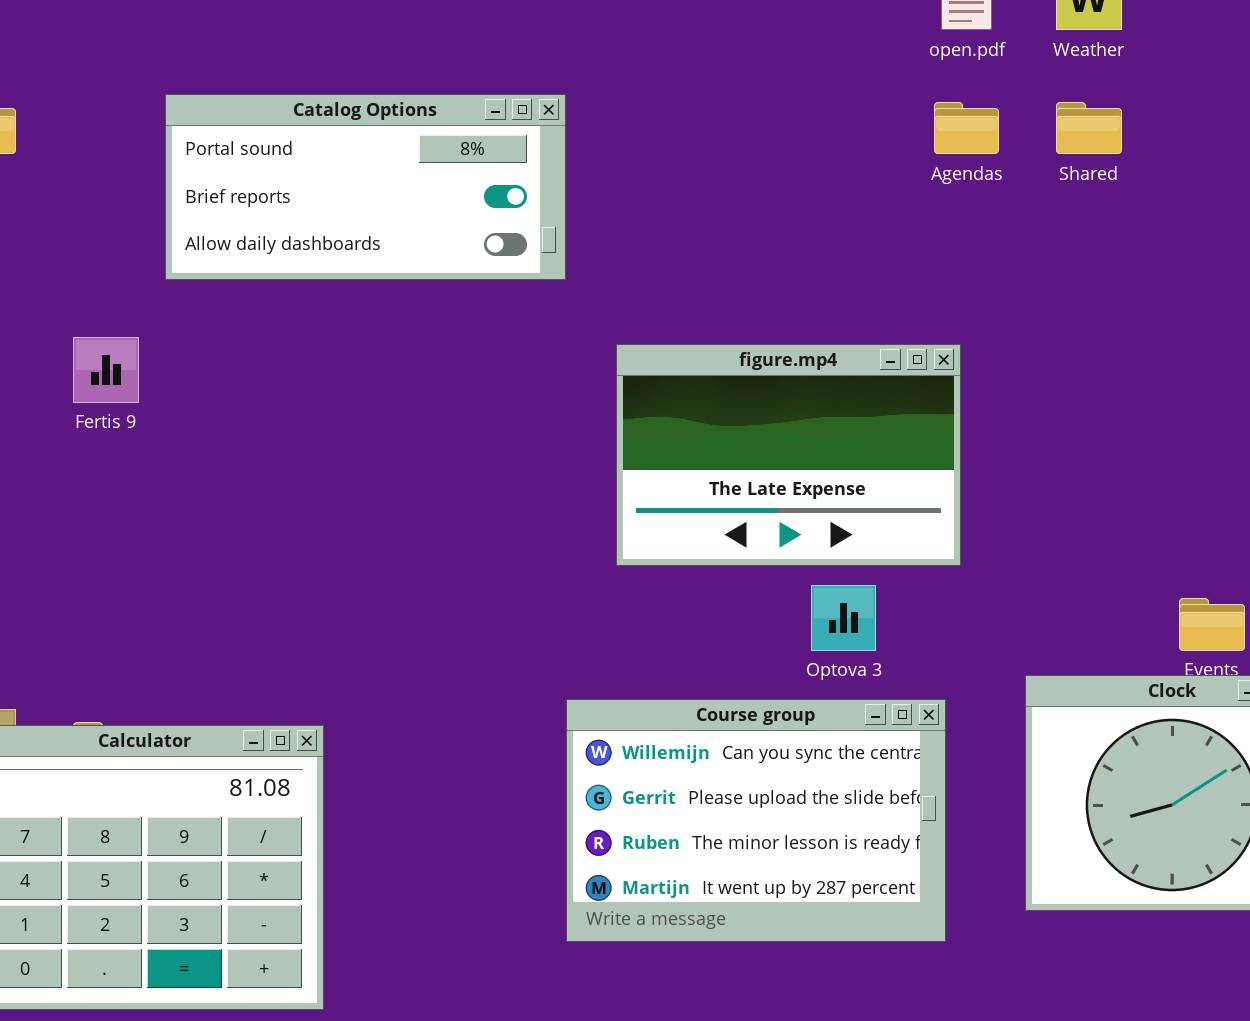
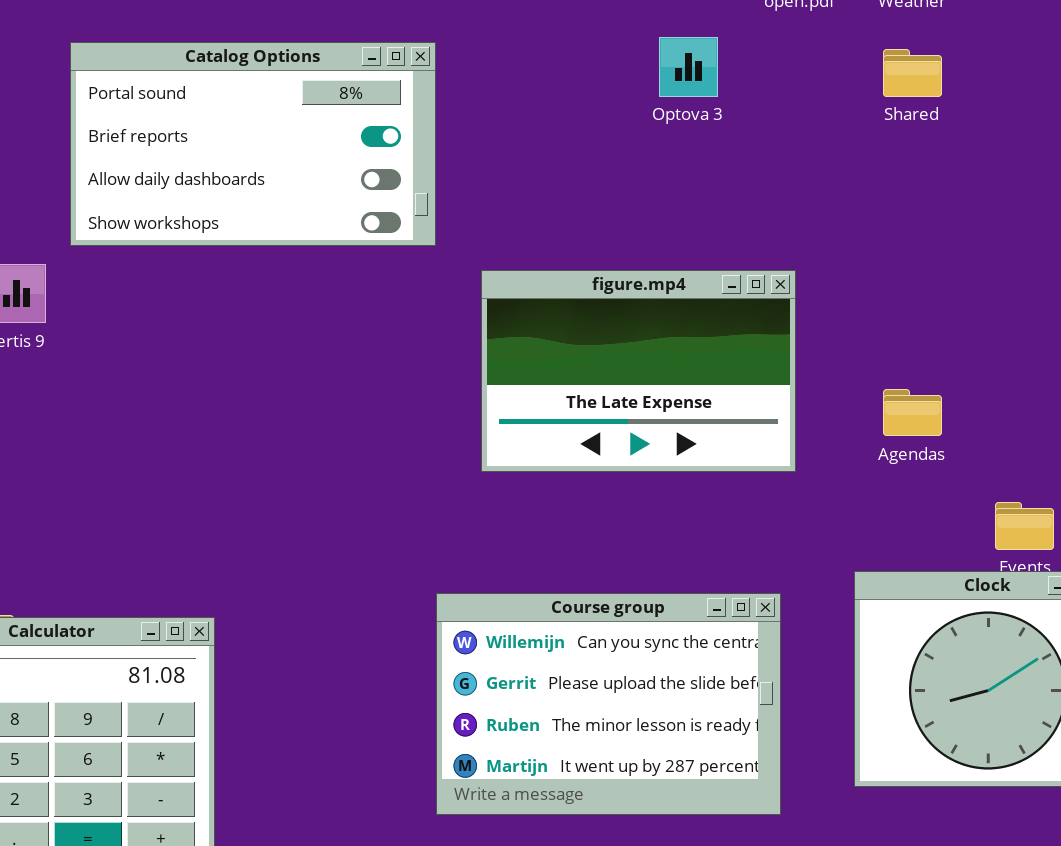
Catalog Options: [165,94,566,280] -> [70,42,436,246], resized
Agendas: [934,102,999,154] -> [883,389,942,436], moved
Optova 3: [811,585,876,651] -> [659,37,718,97], moved

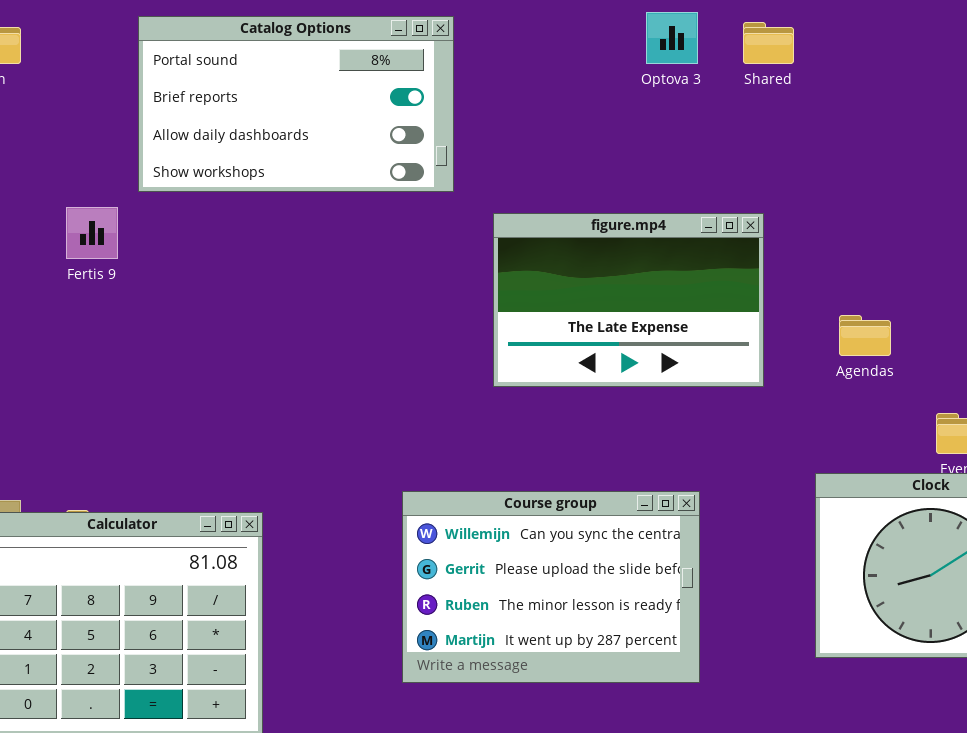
Shared: [883,49,942,97] -> [743,22,794,64], moved
Course group: [436,593,781,815] -> [402,491,700,683], moved

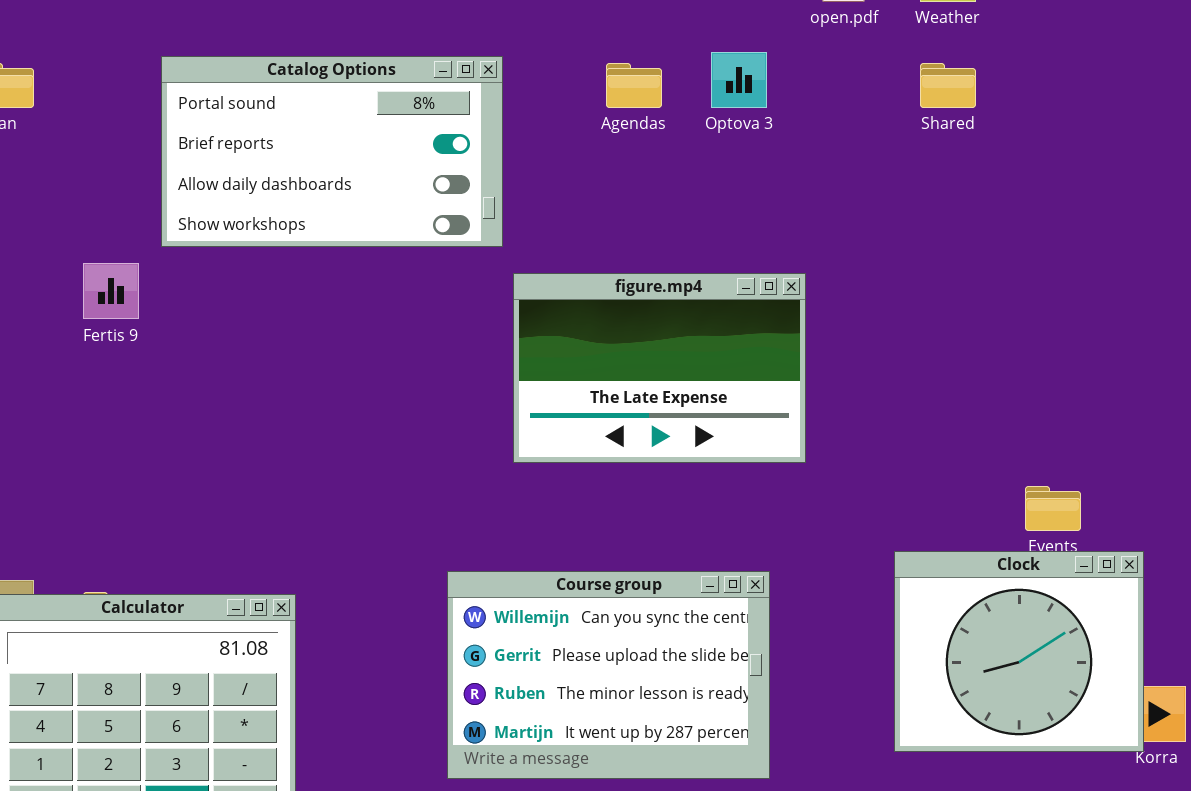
Shared: [743,22,794,64] -> [920,63,976,108], moved
figure.mp4: [493,213,764,387] -> [513,273,806,463], moved
Agendas: [839,315,891,356] -> [606,63,662,108], moved

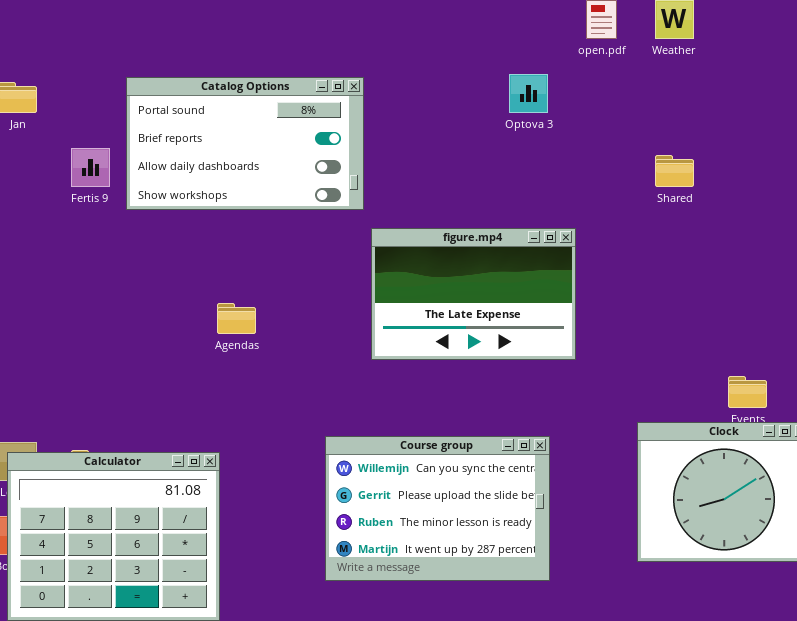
Agendas: [606,63,662,108] -> [217,303,256,334], moved
Shared: [920,63,976,108] -> [655,155,694,187], moved
Fertis 9: [83,263,139,319] -> [71,148,110,187], moved

